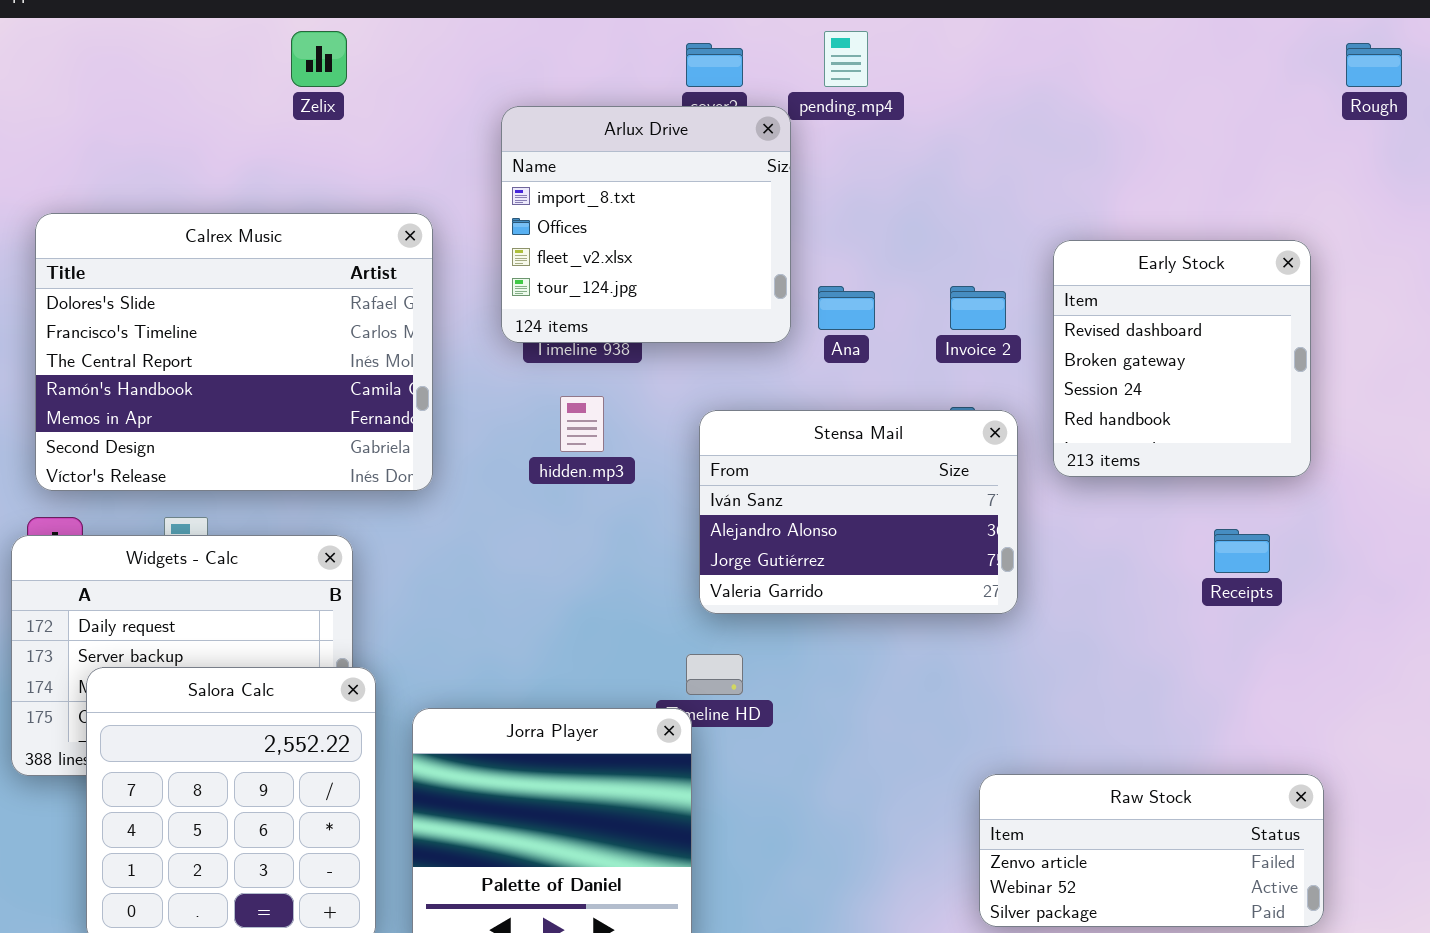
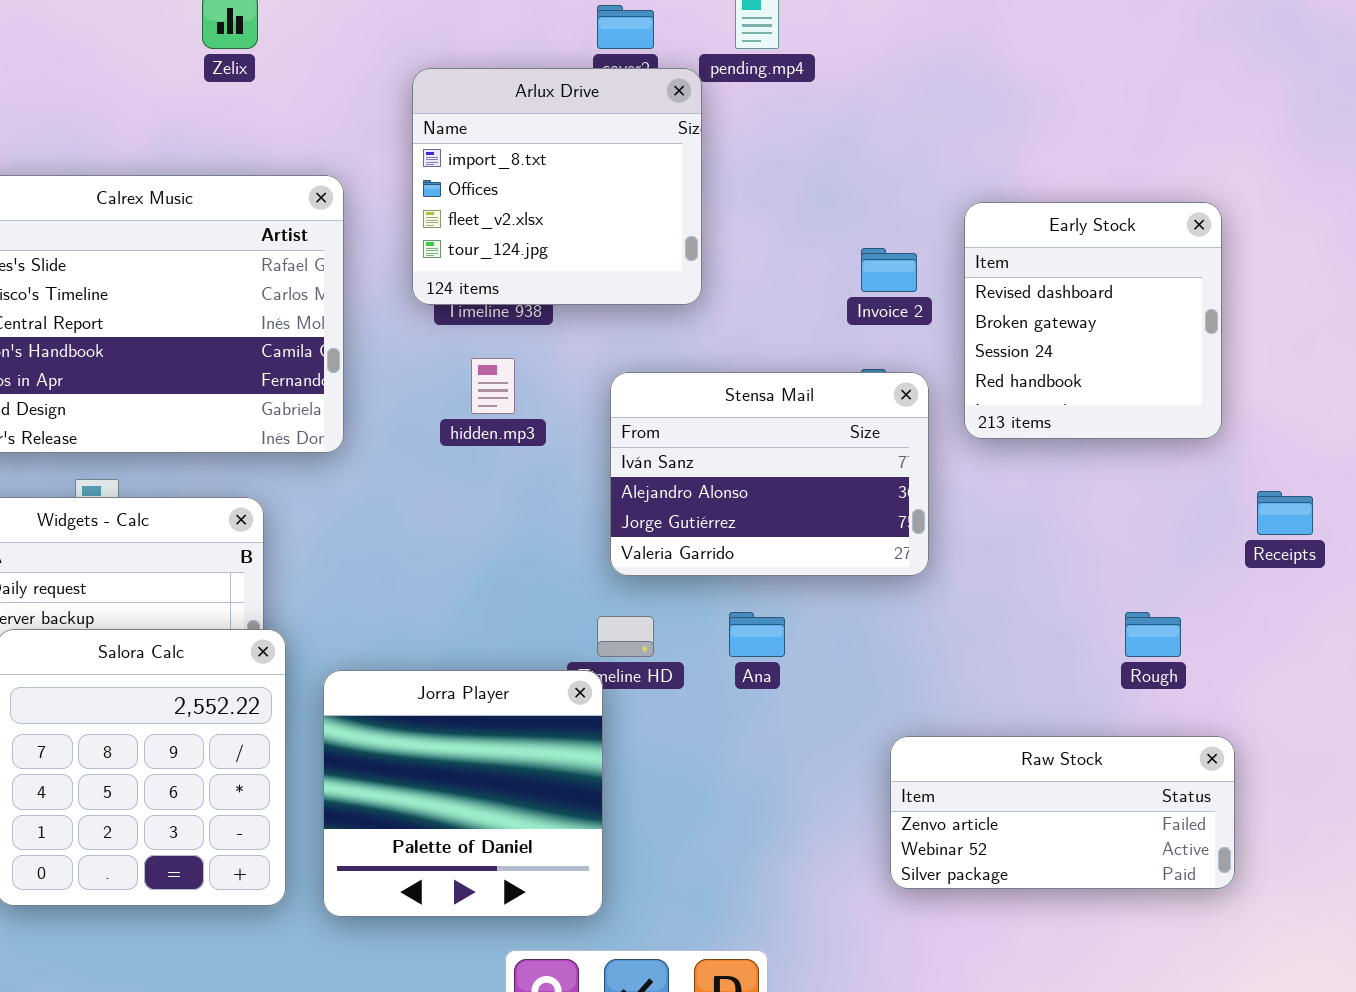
Rough: [1346,43,1402,87] -> [1125,612,1181,657], moved
Ana: [818,286,875,330] -> [729,612,785,657], moved
Receipts: [1214,529,1270,573] -> [1257,491,1313,535], moved

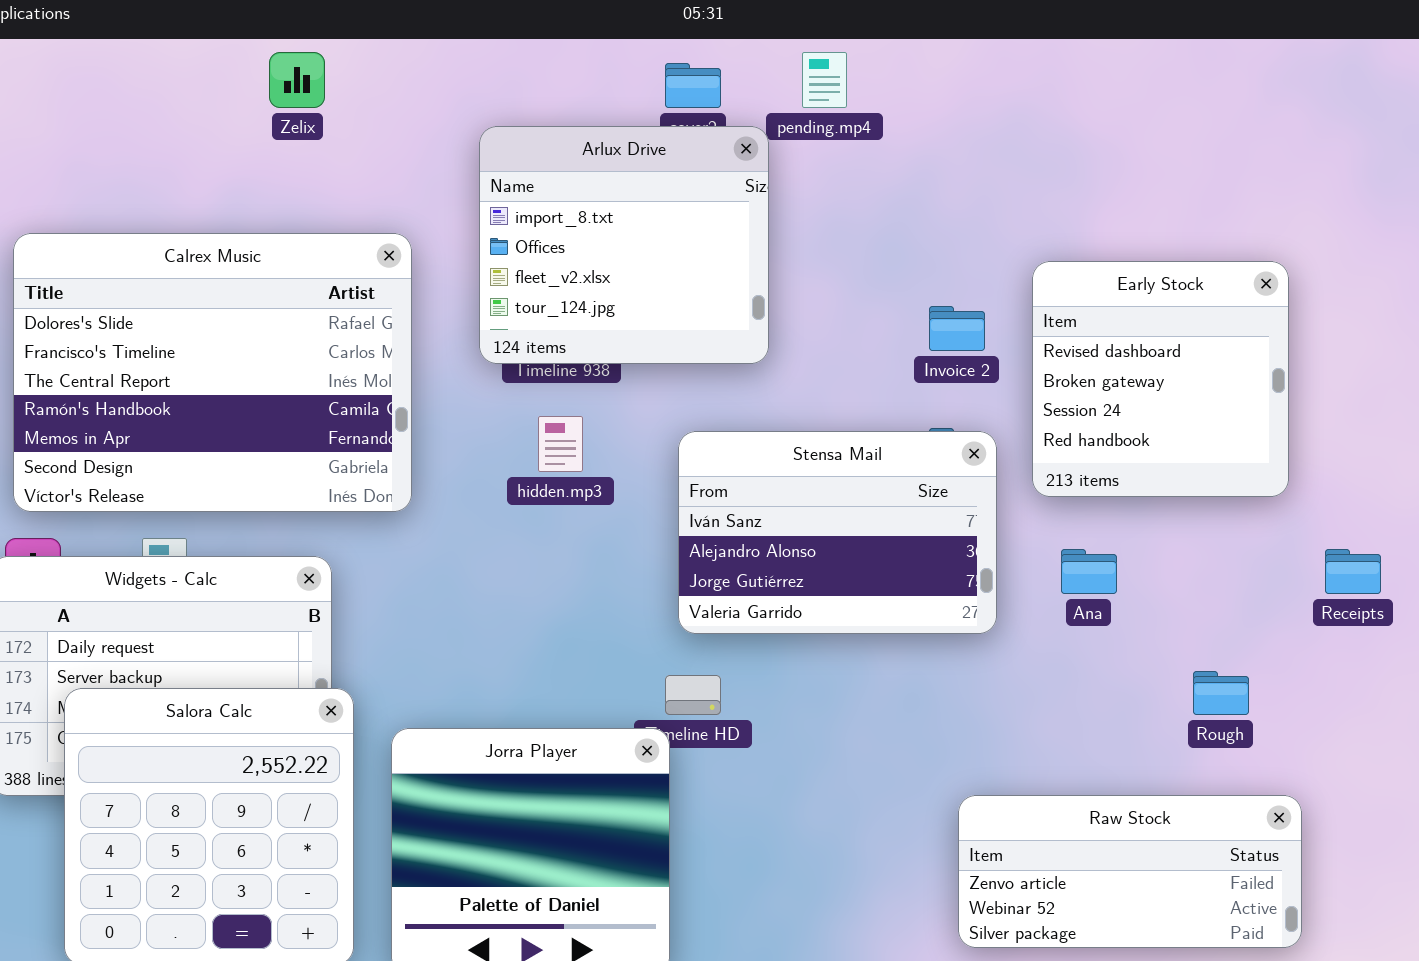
Ana: [729,612,785,657] -> [1061,549,1117,594], moved

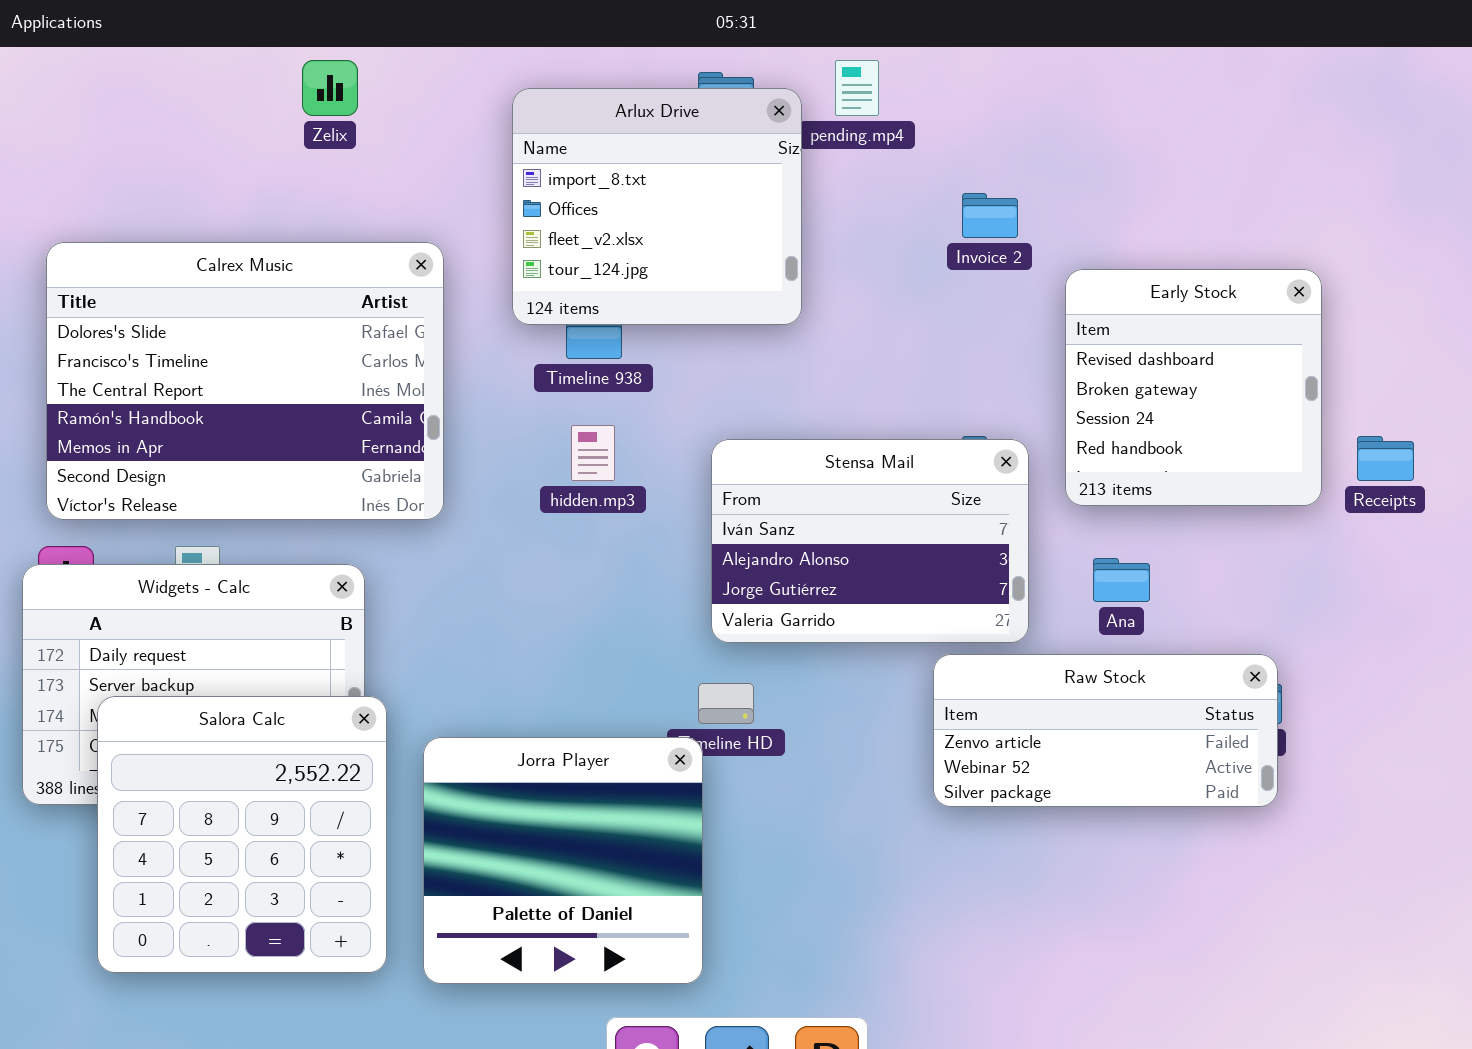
Arlux Drive: [479,126,769,364] -> [512,88,802,325], moved
Invoice 2: [929,306,985,351] -> [962,193,1018,238], moved
Receipts: [1325,549,1381,594] -> [1357,436,1414,481], moved
Raw Stock: [958,795,1302,948] -> [933,654,1278,807], moved

